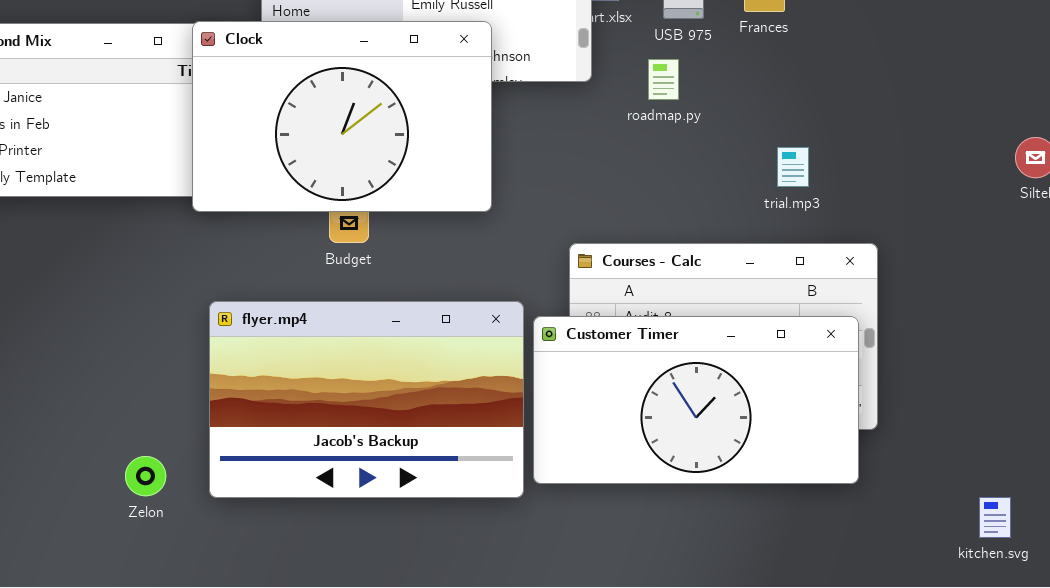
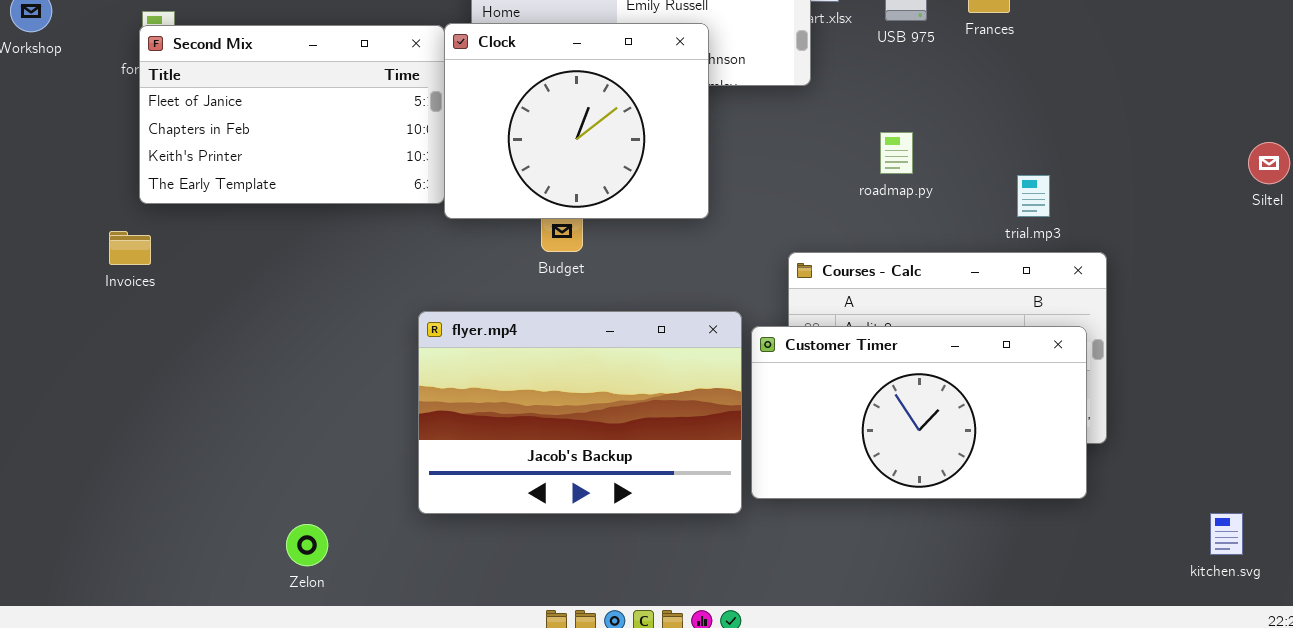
Clock: [192,21,492,212] -> [444,23,709,219], resized
roadmap.py: [648,59,679,100] -> [880,132,913,174], moved
trial.mp3: [777,147,809,187] -> [1017,175,1050,217], moved
Zelon: [125,456,166,496] -> [286,524,328,566], moved

